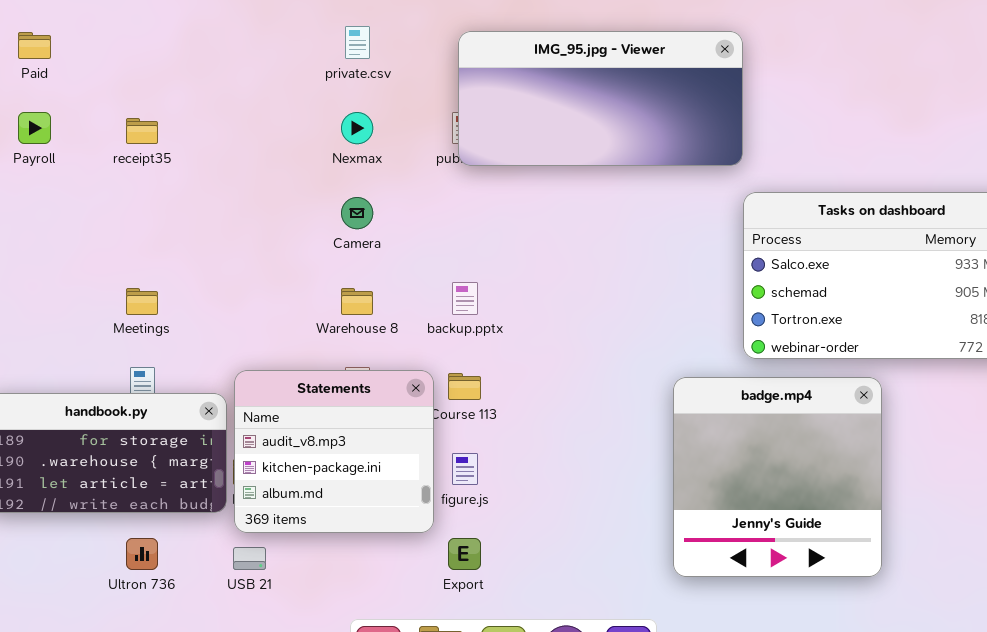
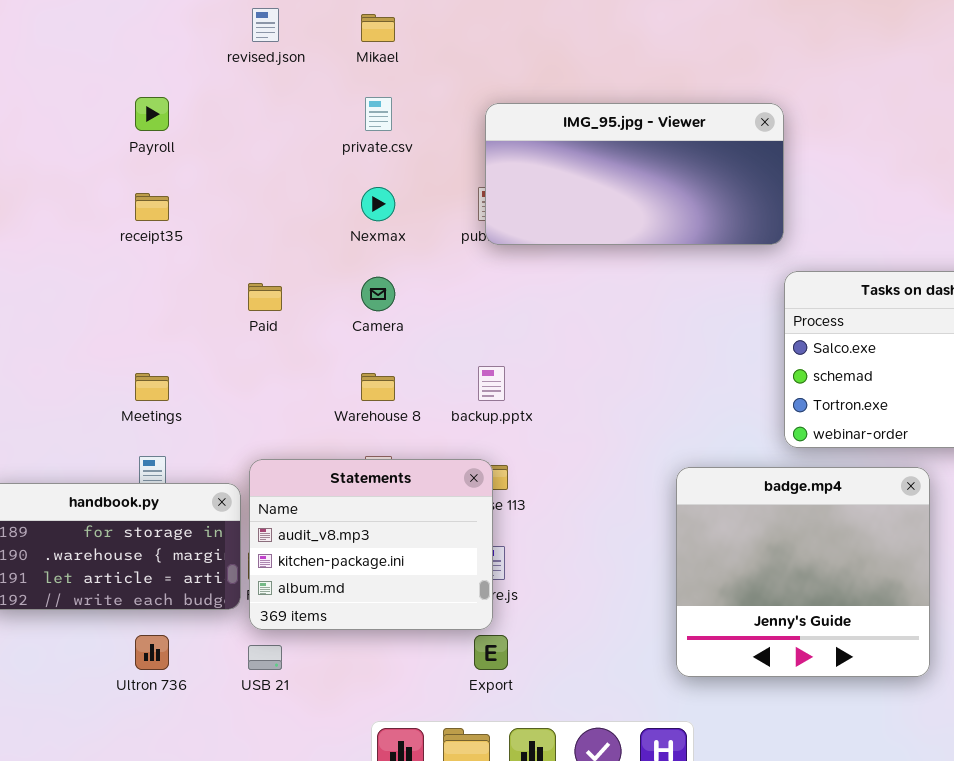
Paid: [18,32,51,59] -> [248,283,282,311], moved
Payroll: [18,112,51,144] -> [135,97,169,131], moved
Statements: [234,370,434,533] -> [249,459,493,630], resized
badge.mp4: [673,377,882,577] -> [676,467,930,677], resized

